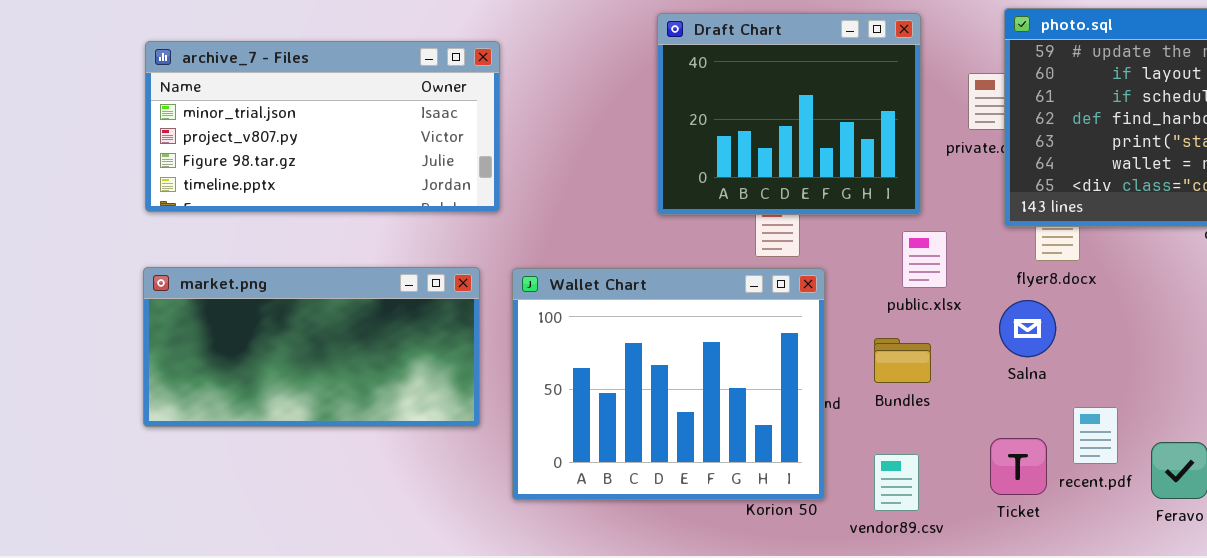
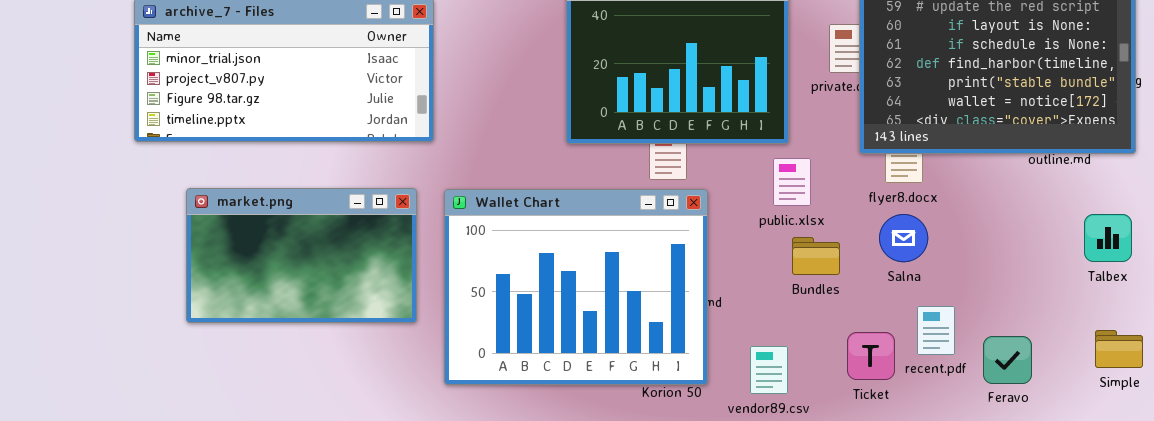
market.png: [143,267,480,427] -> [186,188,417,323], resized
Salna: [999,300,1056,357] -> [879,214,928,262], moved
Bundles: [874,338,931,383] -> [792,237,840,275], moved

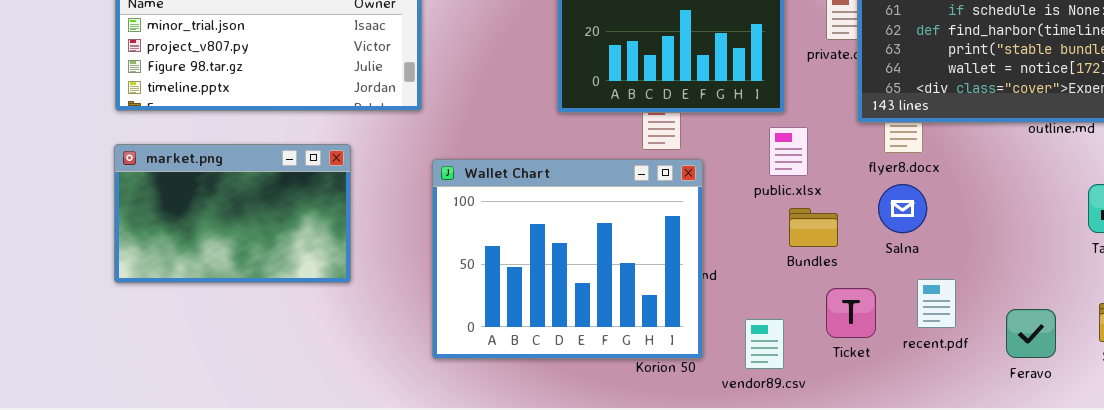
market.png: [186,188,417,323] -> [114,144,351,283], moved
Ticket: [847,332,895,380] -> [826,288,876,338], moved
Feravo: [983,336,1032,384] -> [1006,309,1056,358], moved

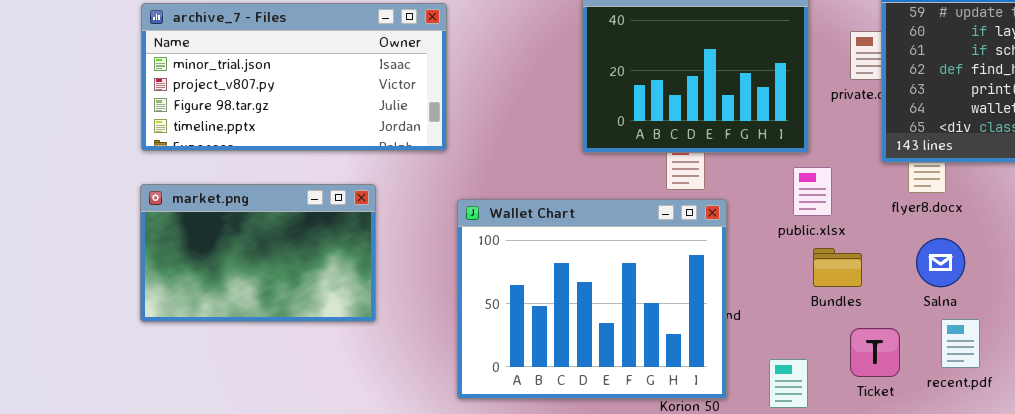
Salna: [878,184,927,233] -> [916,238,965,287], moved

